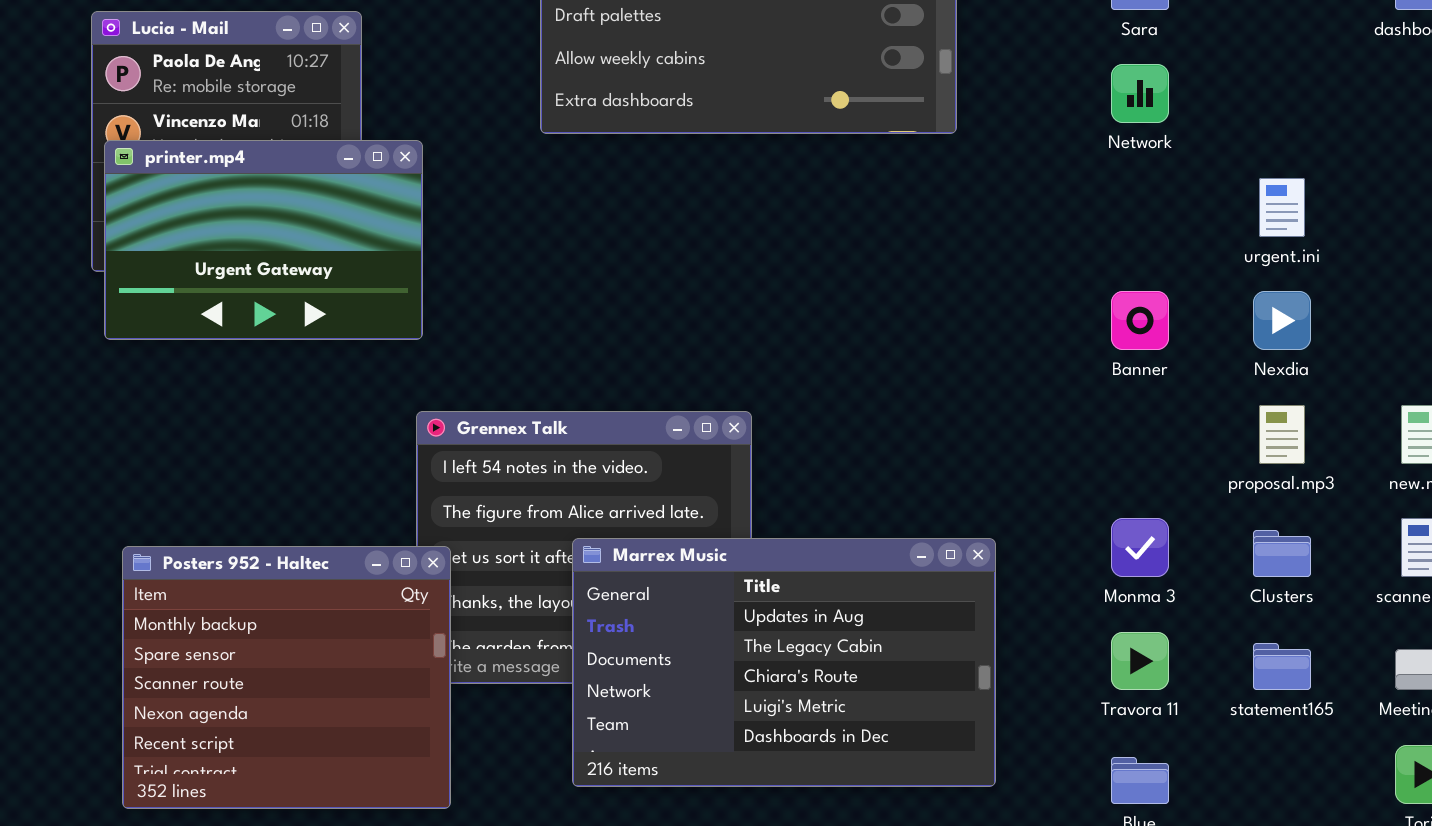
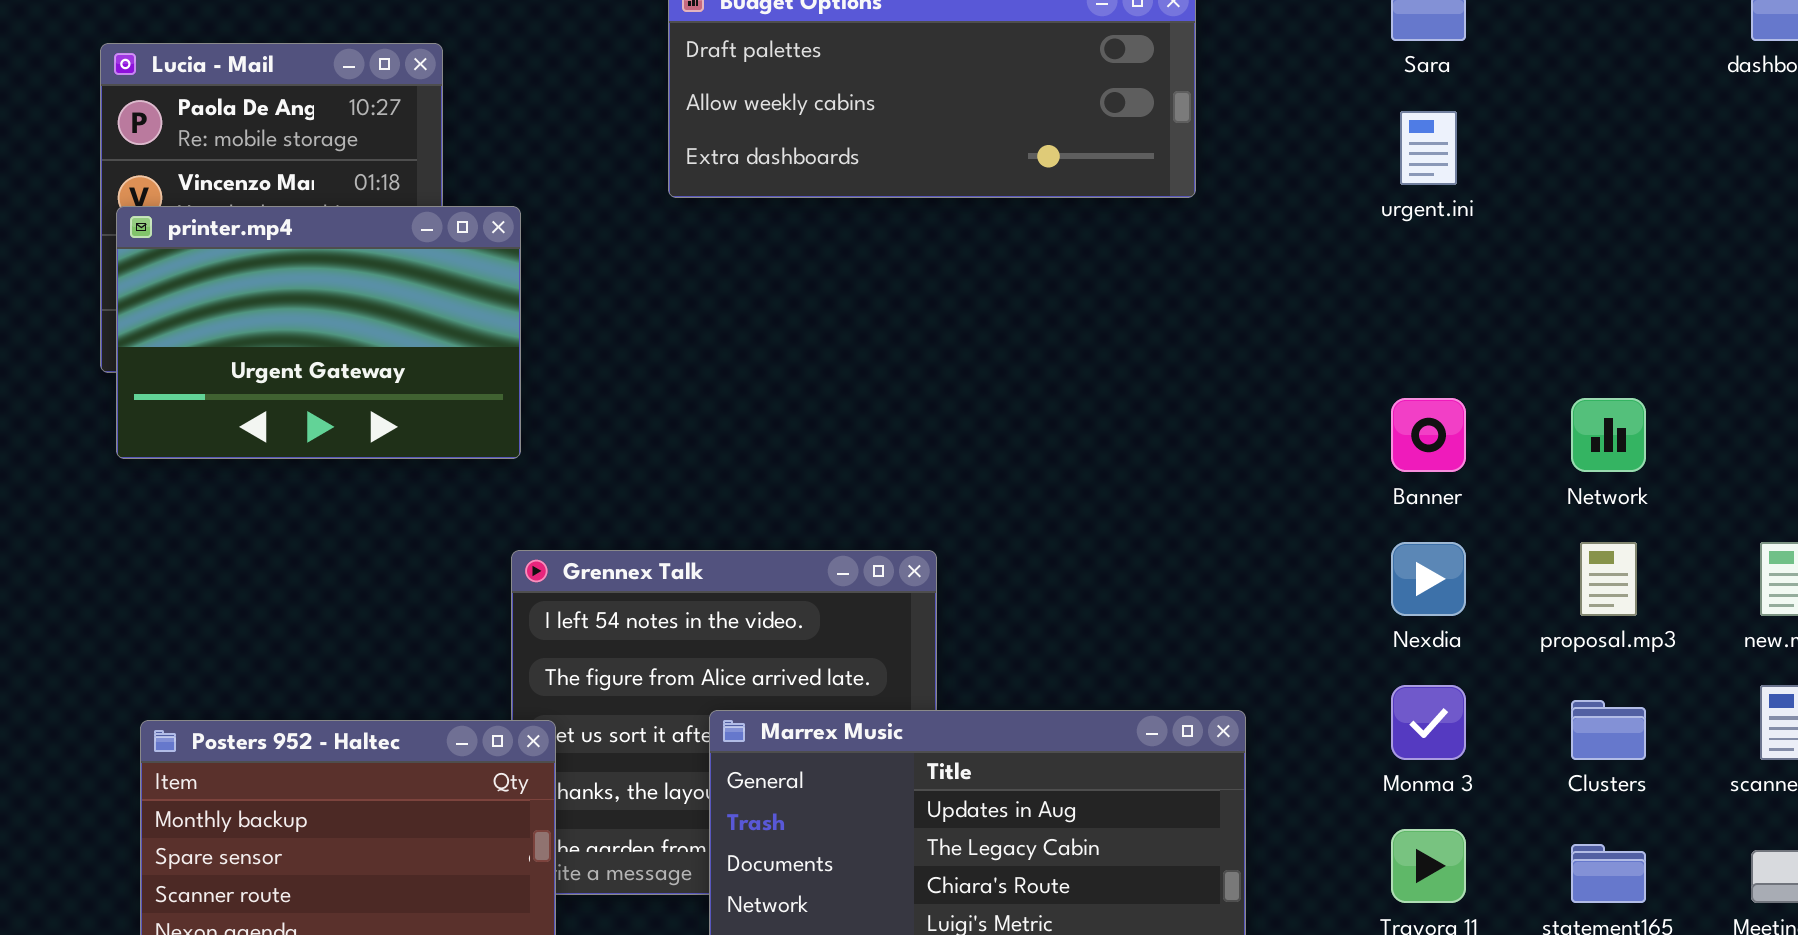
Network: [1111,64,1169,123] -> [1571,398,1646,472], moved
urgent.ini: [1259,178,1305,237] -> [1400,111,1457,185], moved
Nexdia: [1253,291,1311,350] -> [1391,542,1466,616], moved

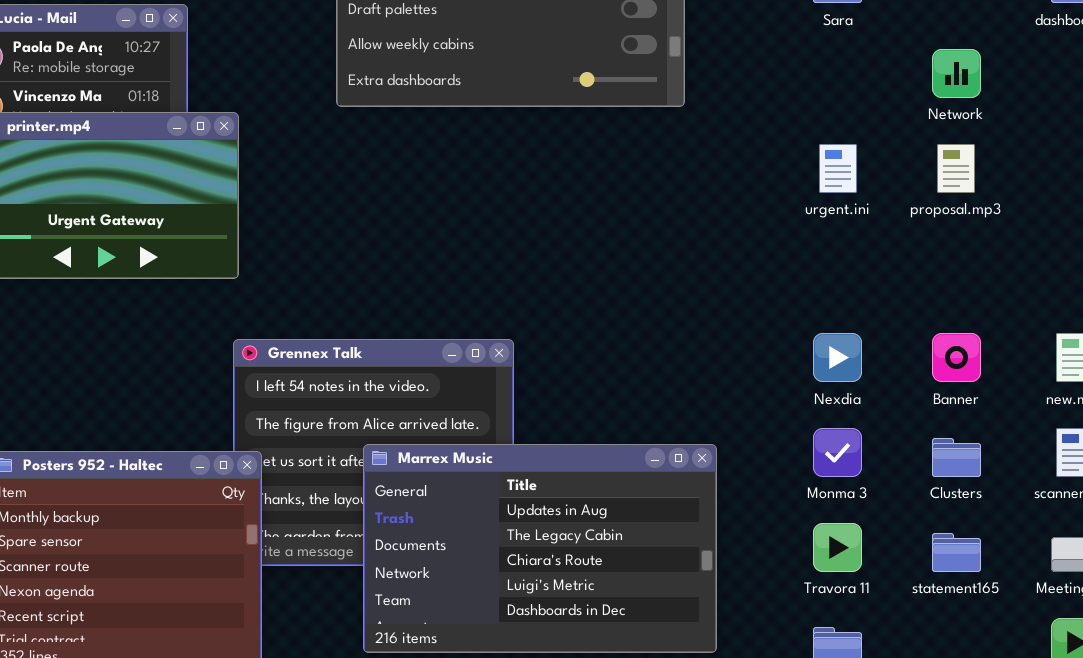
urgent.ini: [1400,111,1457,185] -> [819,144,857,193], moved
Banner: [1391,398,1466,472] -> [932,333,981,382], moved
Network: [1571,398,1646,472] -> [932,49,981,98], moved
proposal.mp3: [1580,542,1637,616] -> [937,144,975,193], moved

